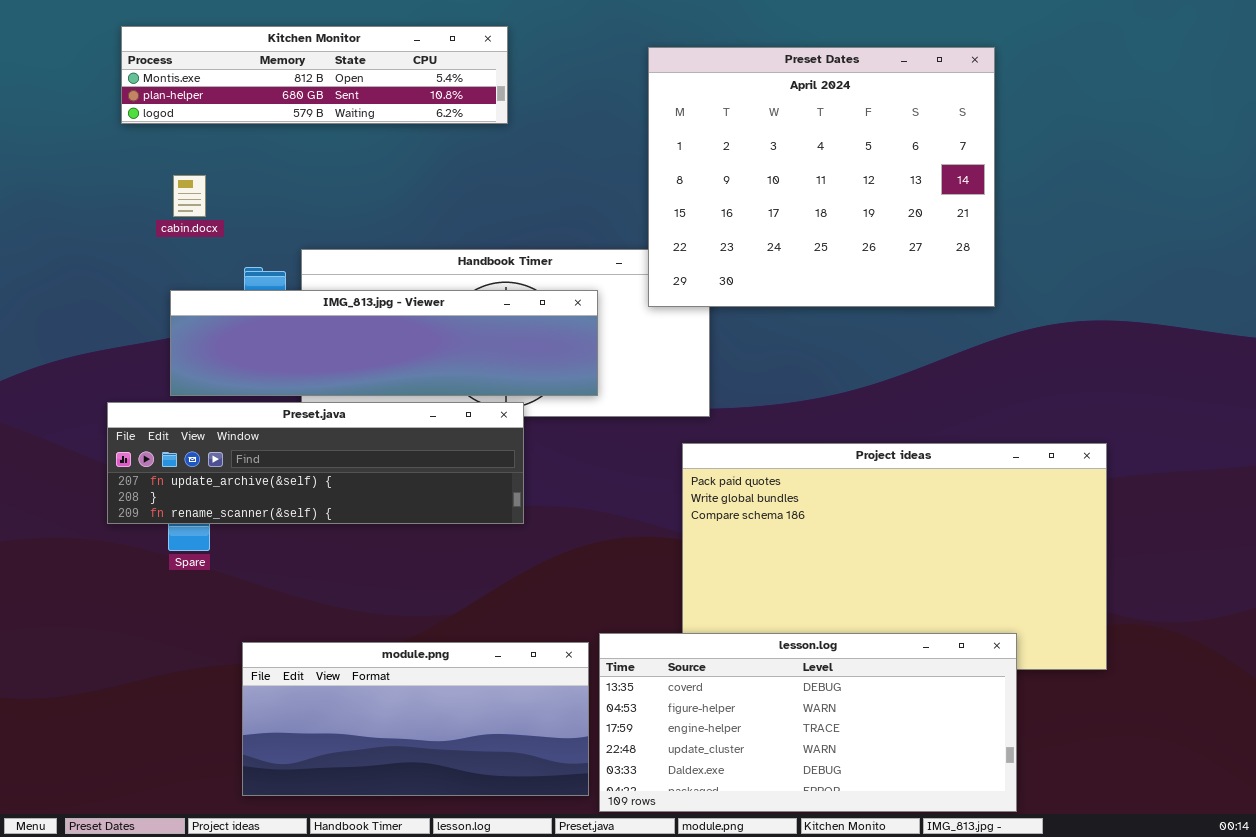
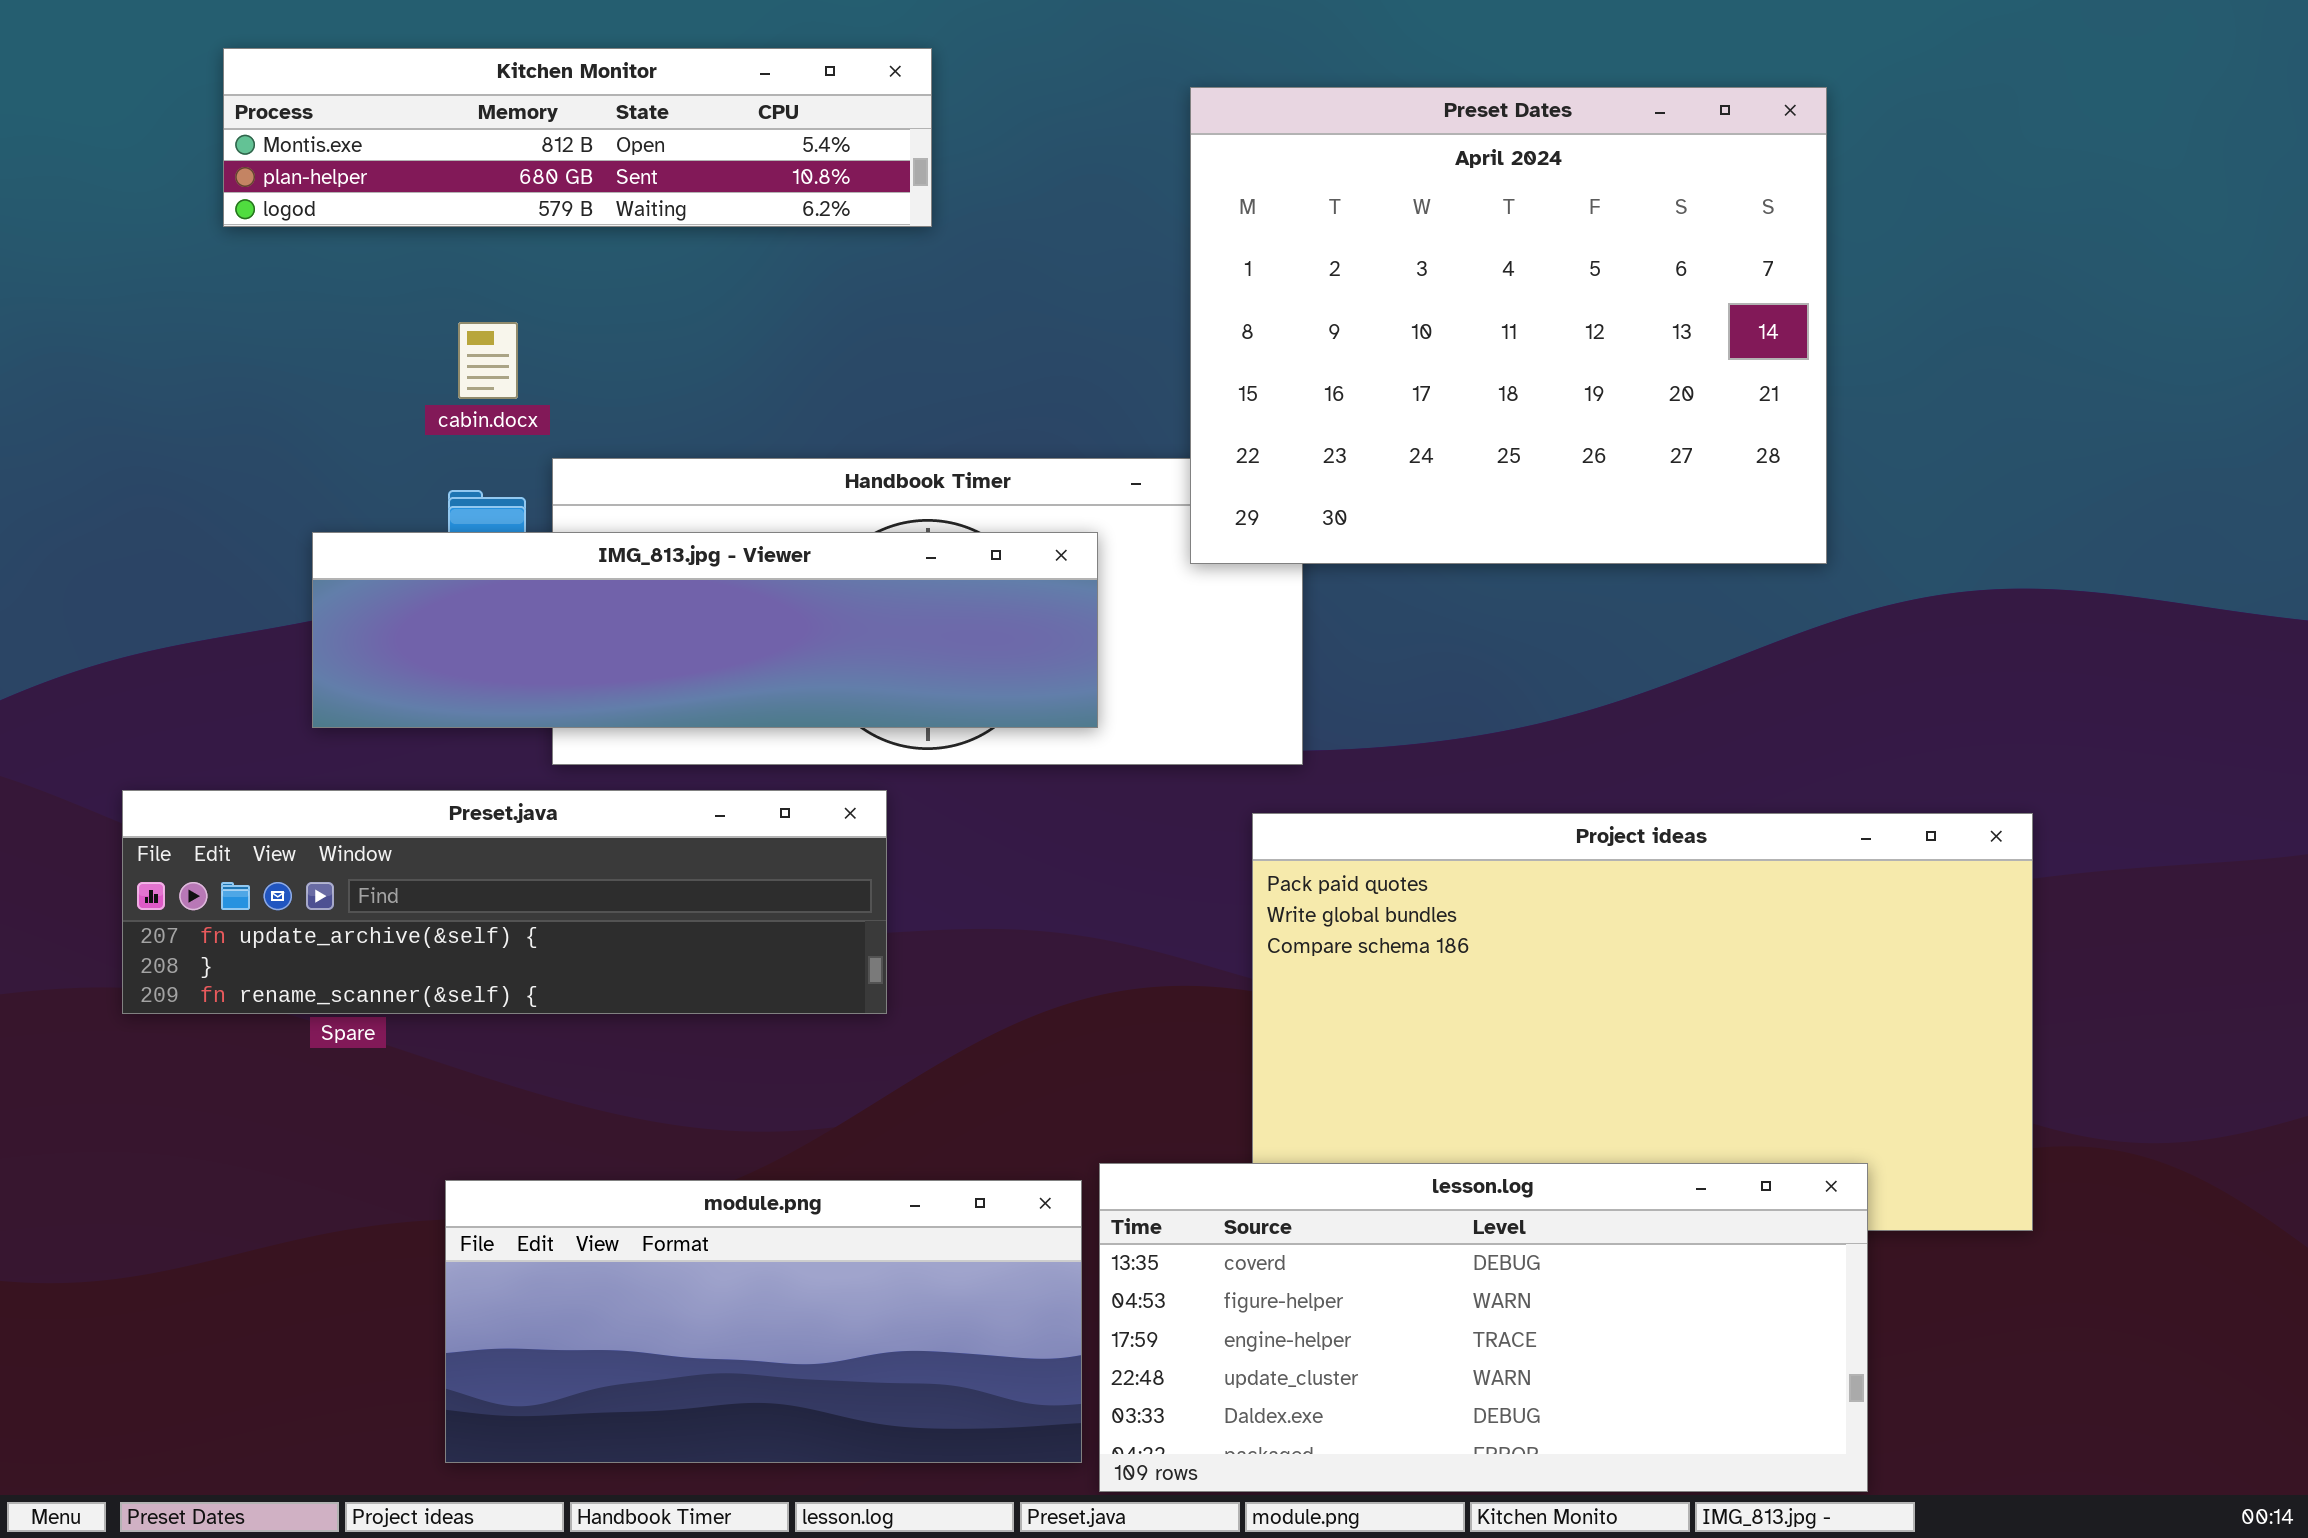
cabin.docx: [173,175,206,217] -> [458,322,518,399], moved
Preset.java: [107,402,524,524] -> [122,790,887,1014], moved

